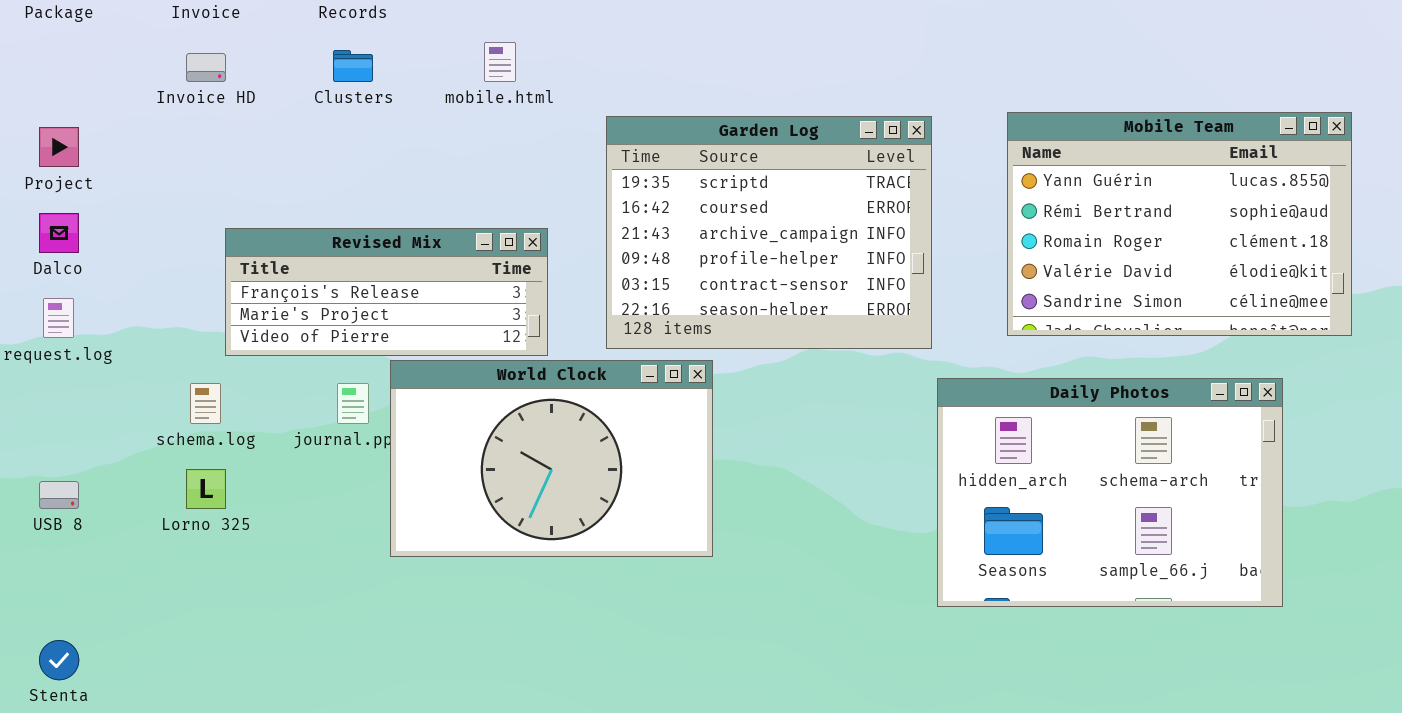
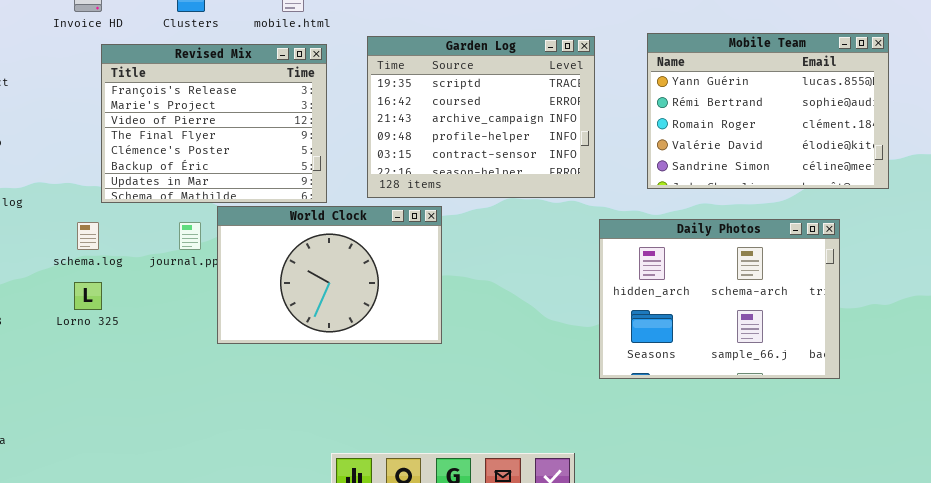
Revised Mix: [225,228,548,356] -> [101,44,327,203], resized

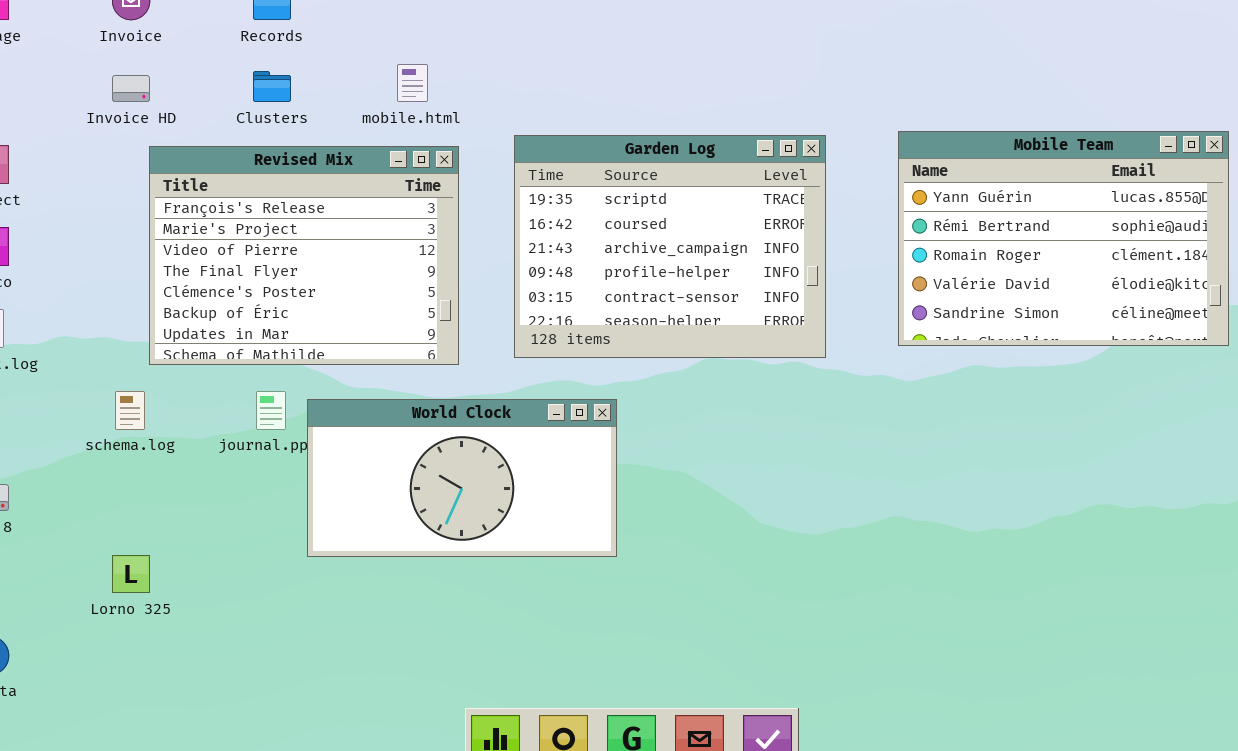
World Clock: [217,206,442,344] -> [307,399,617,557], resized
Daily Photos: [599,219,840,379] -> none, closed
Lorno 325: [74,282,102,310] -> [112,555,150,593], moved

